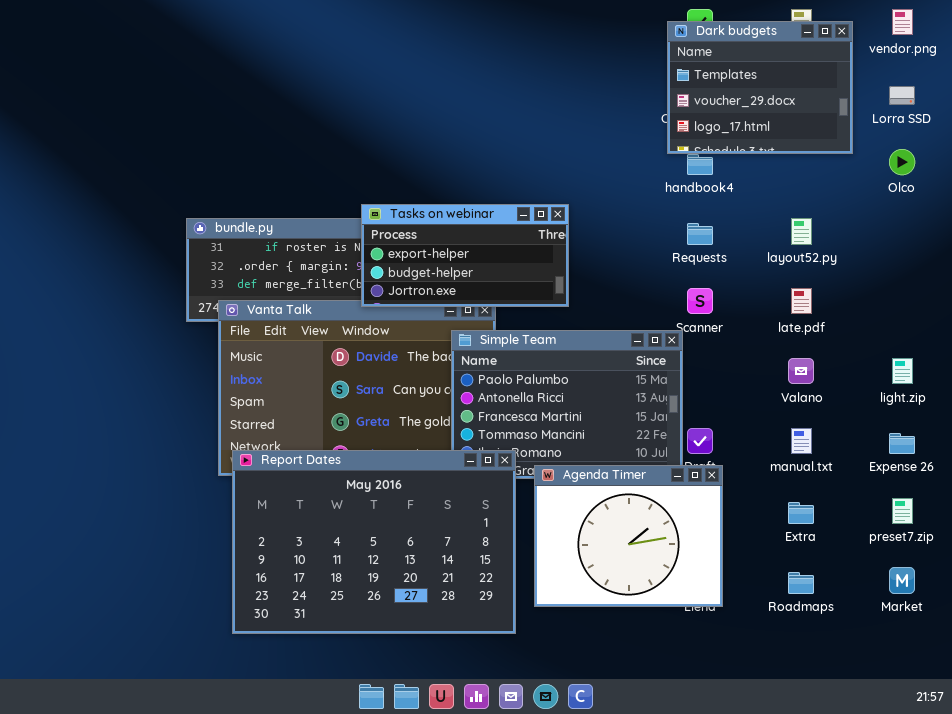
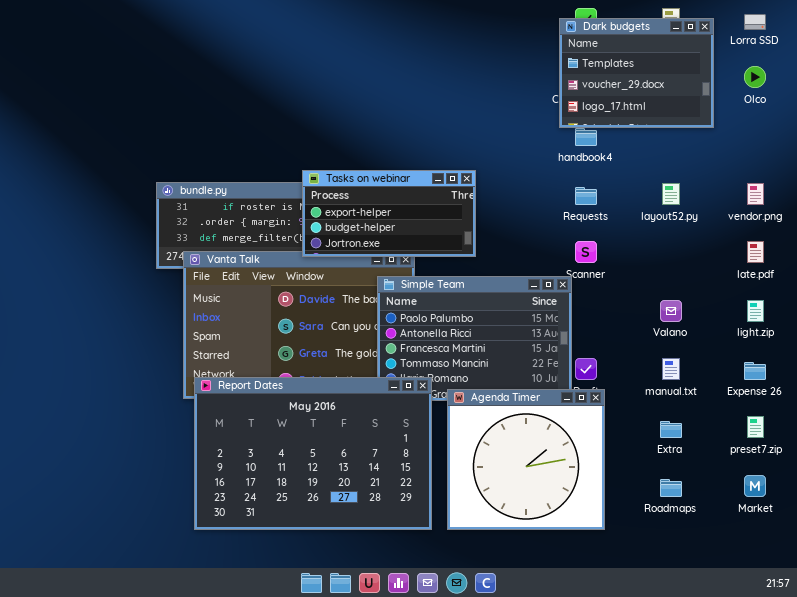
vendor.png: [892,9,913,35] -> [747,183,764,205], moved
Lorra SSD: [889,86,915,105] -> [744,14,766,30], moved
Olco: [889,149,915,175] -> [744,66,766,88], moved
late.pdf: [791,288,812,314] -> [747,241,764,263], moved
Agenda Timer: [534,465,723,607] -> [447,389,605,530], resized

